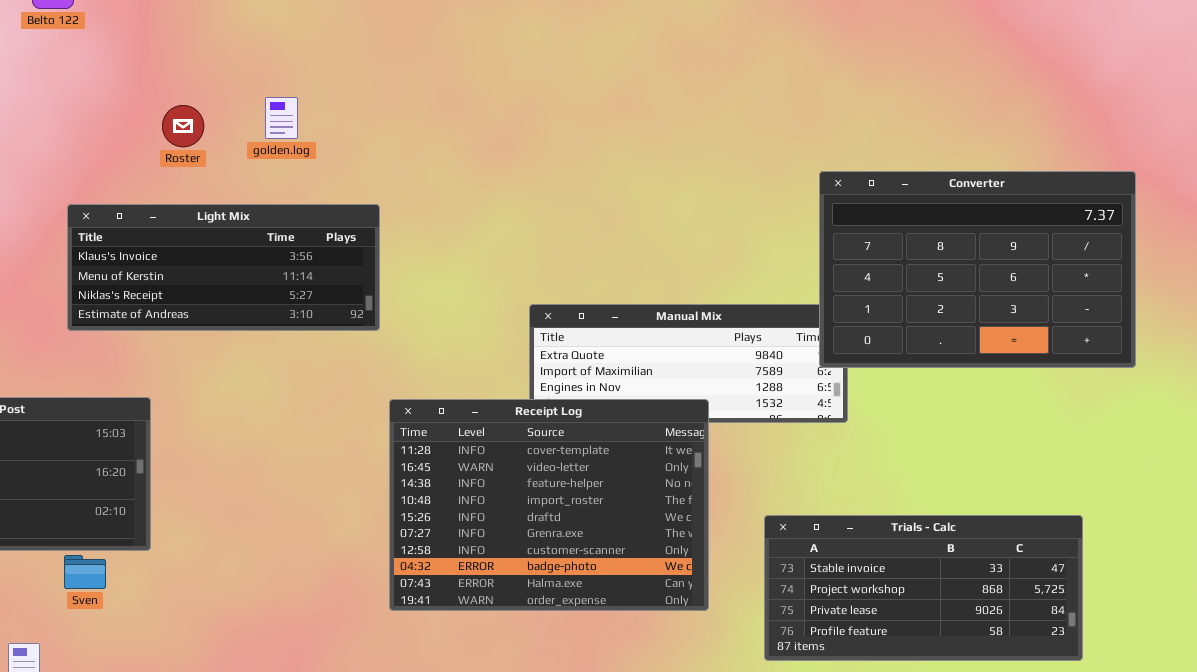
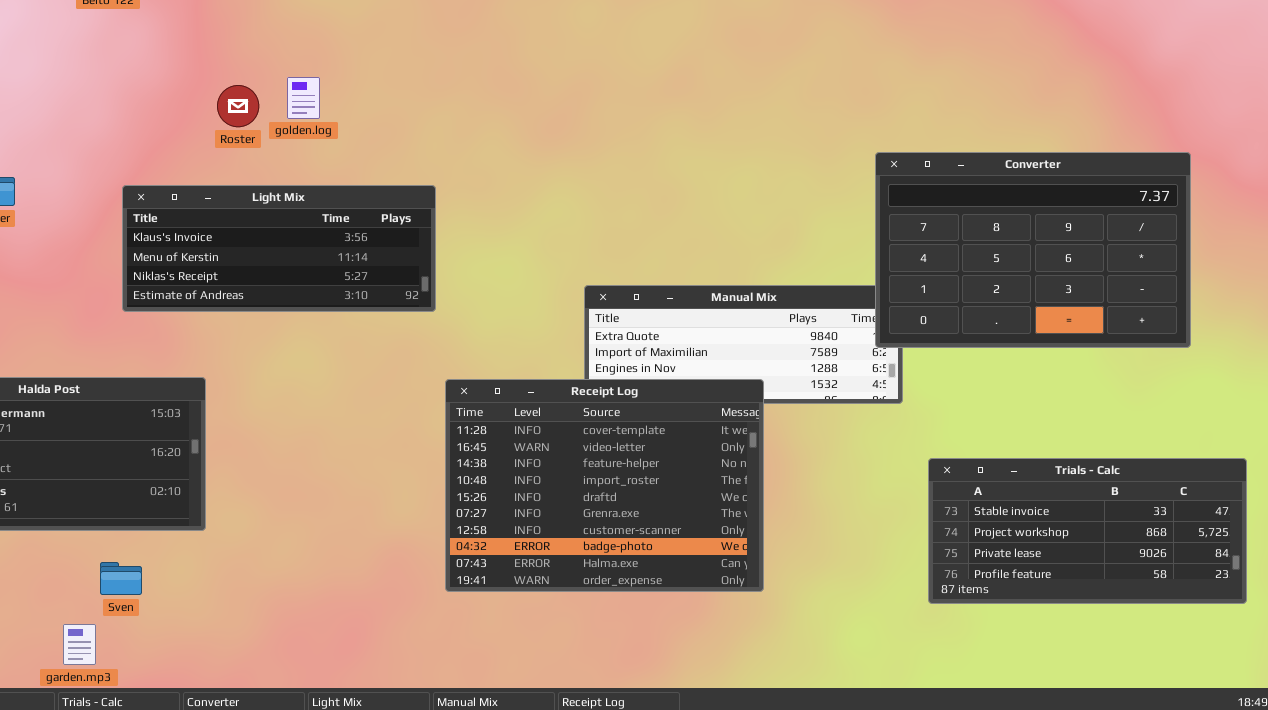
golden.log: [265,97,298,139] -> [287,77,320,119], moved
Trials - Calc: [764,515,1083,661] -> [928,458,1247,604], moved
Sven: [64,555,106,589] -> [100,562,142,595], moved

